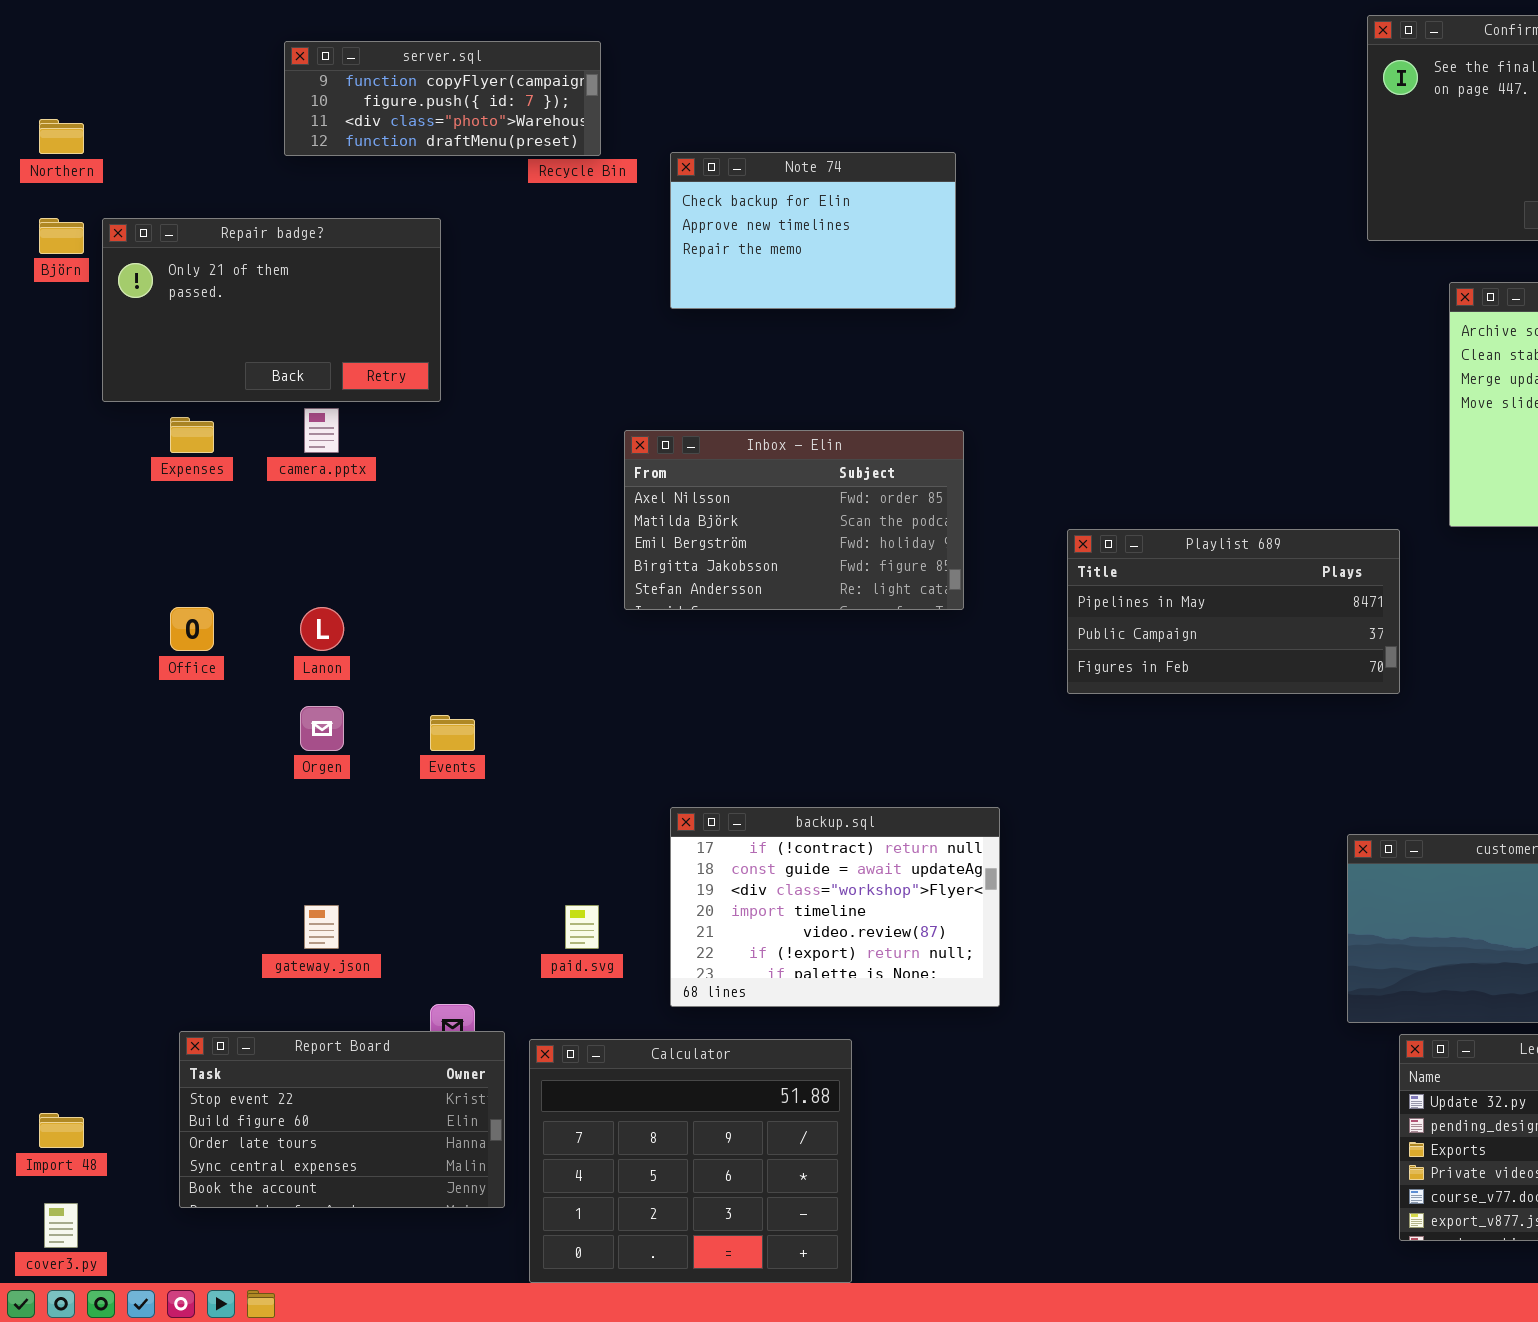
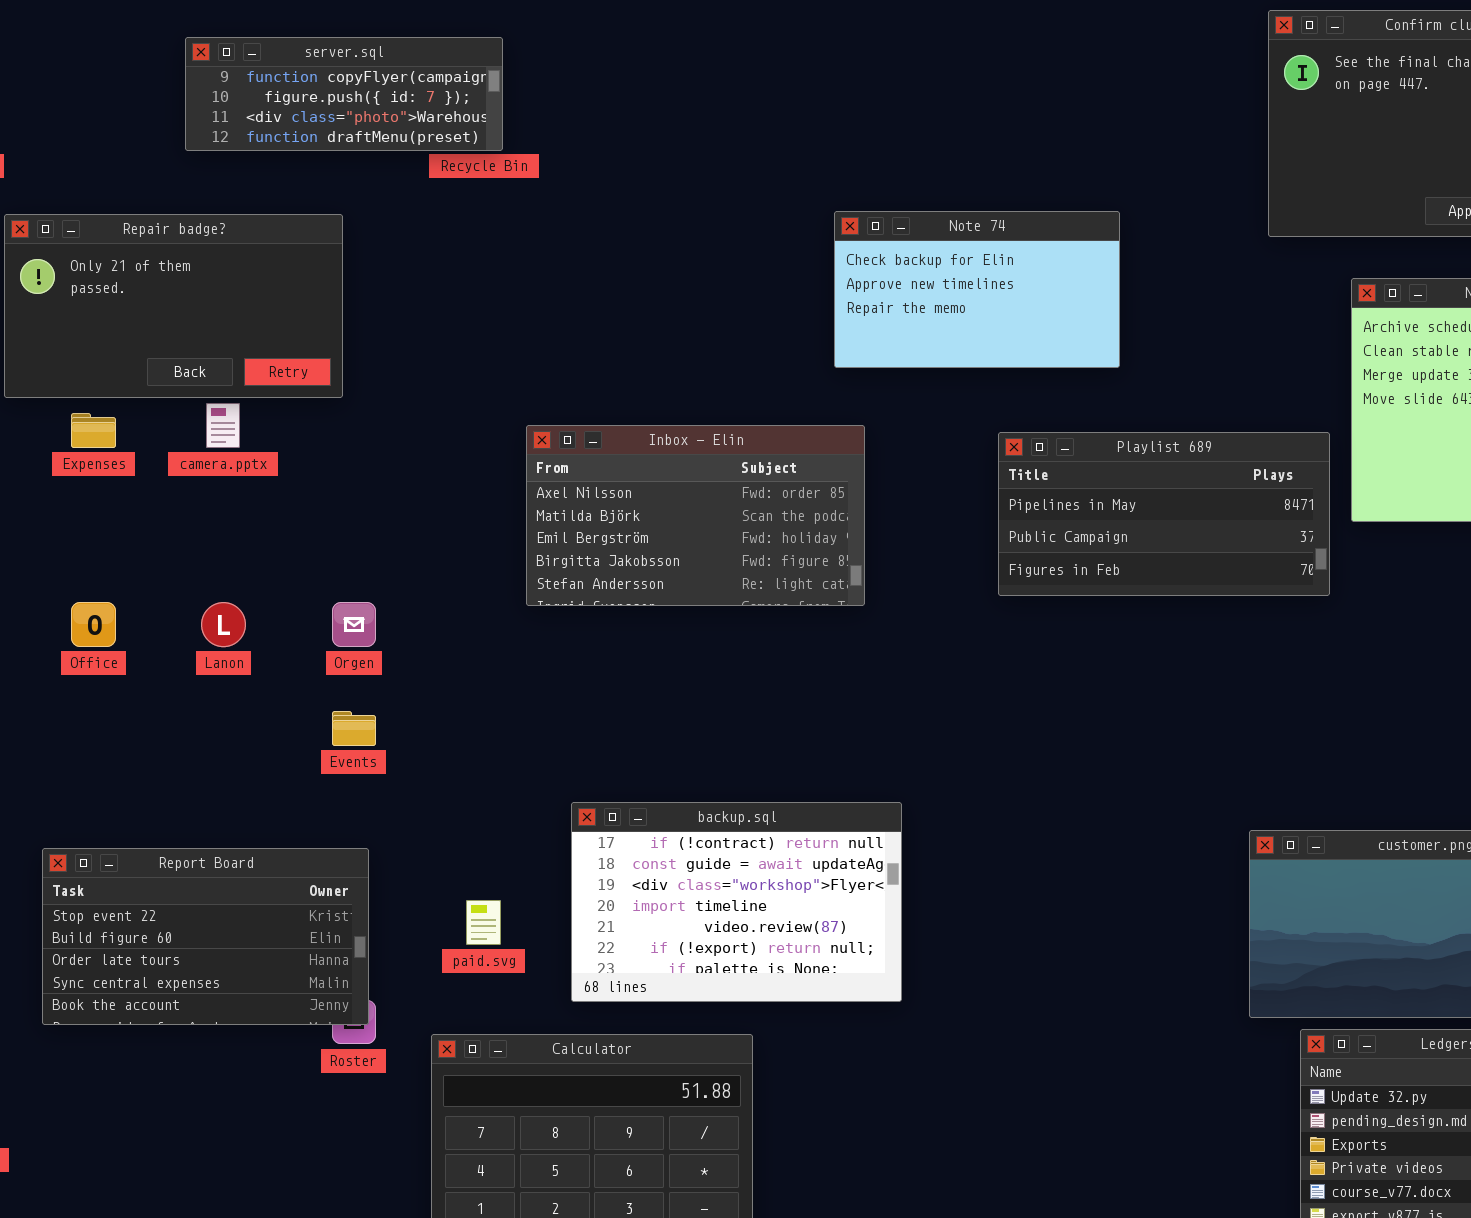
Note 74: [670,152,956,309] -> [834,211,1120,368], moved
Playlist 689: [1067,529,1400,694] -> [998,432,1330,596], moved
Orgen: [300,706,344,751] -> [332,602,376,647], moved
Report Board: [179,1031,505,1208] -> [42,848,369,1025], moved

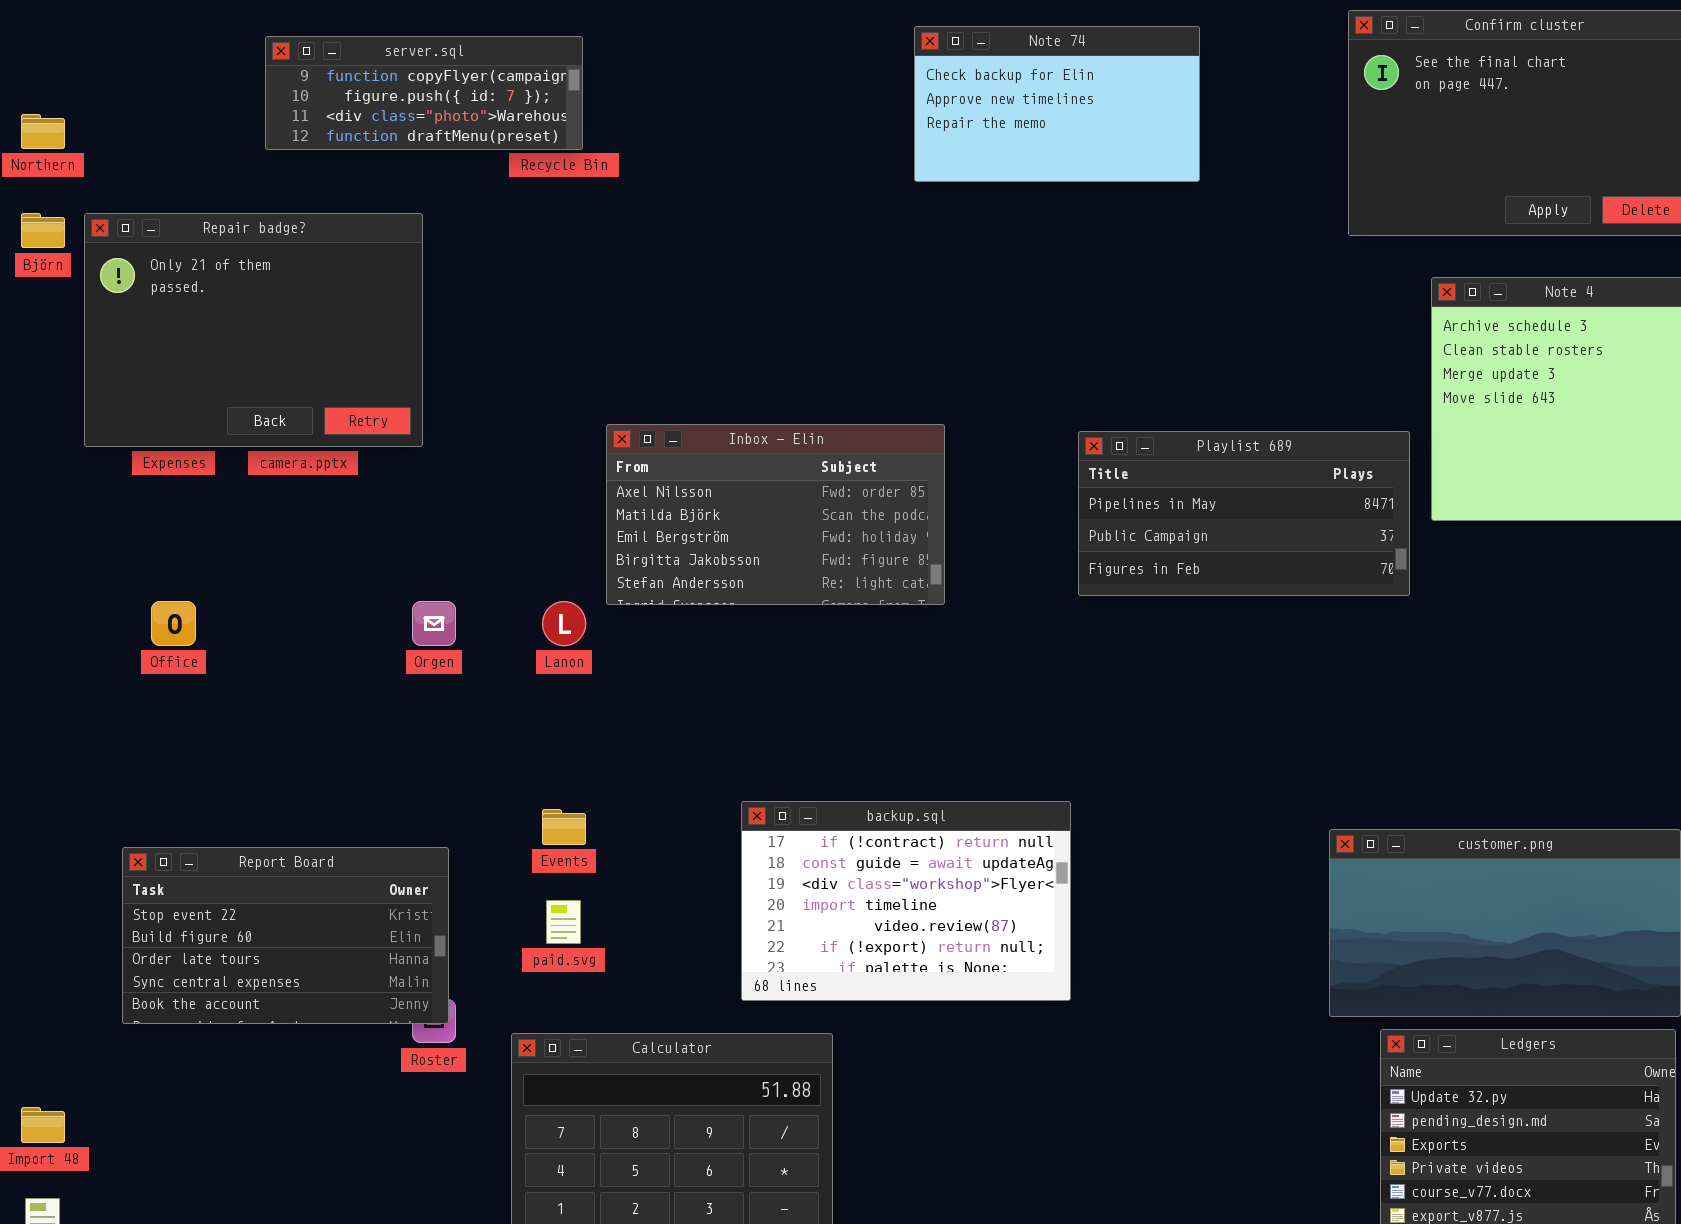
Note 74: [834,211,1120,368] -> [914,26,1200,182], moved
Repair badge?: [4,214,343,398] -> [84,213,423,447], resized
Lanon: [201,602,246,647] -> [542,601,586,646], moved
Events: [332,711,376,746] -> [542,809,586,845], moved
backup.sql: [571,802,902,1002] -> [741,801,1071,1001], moved

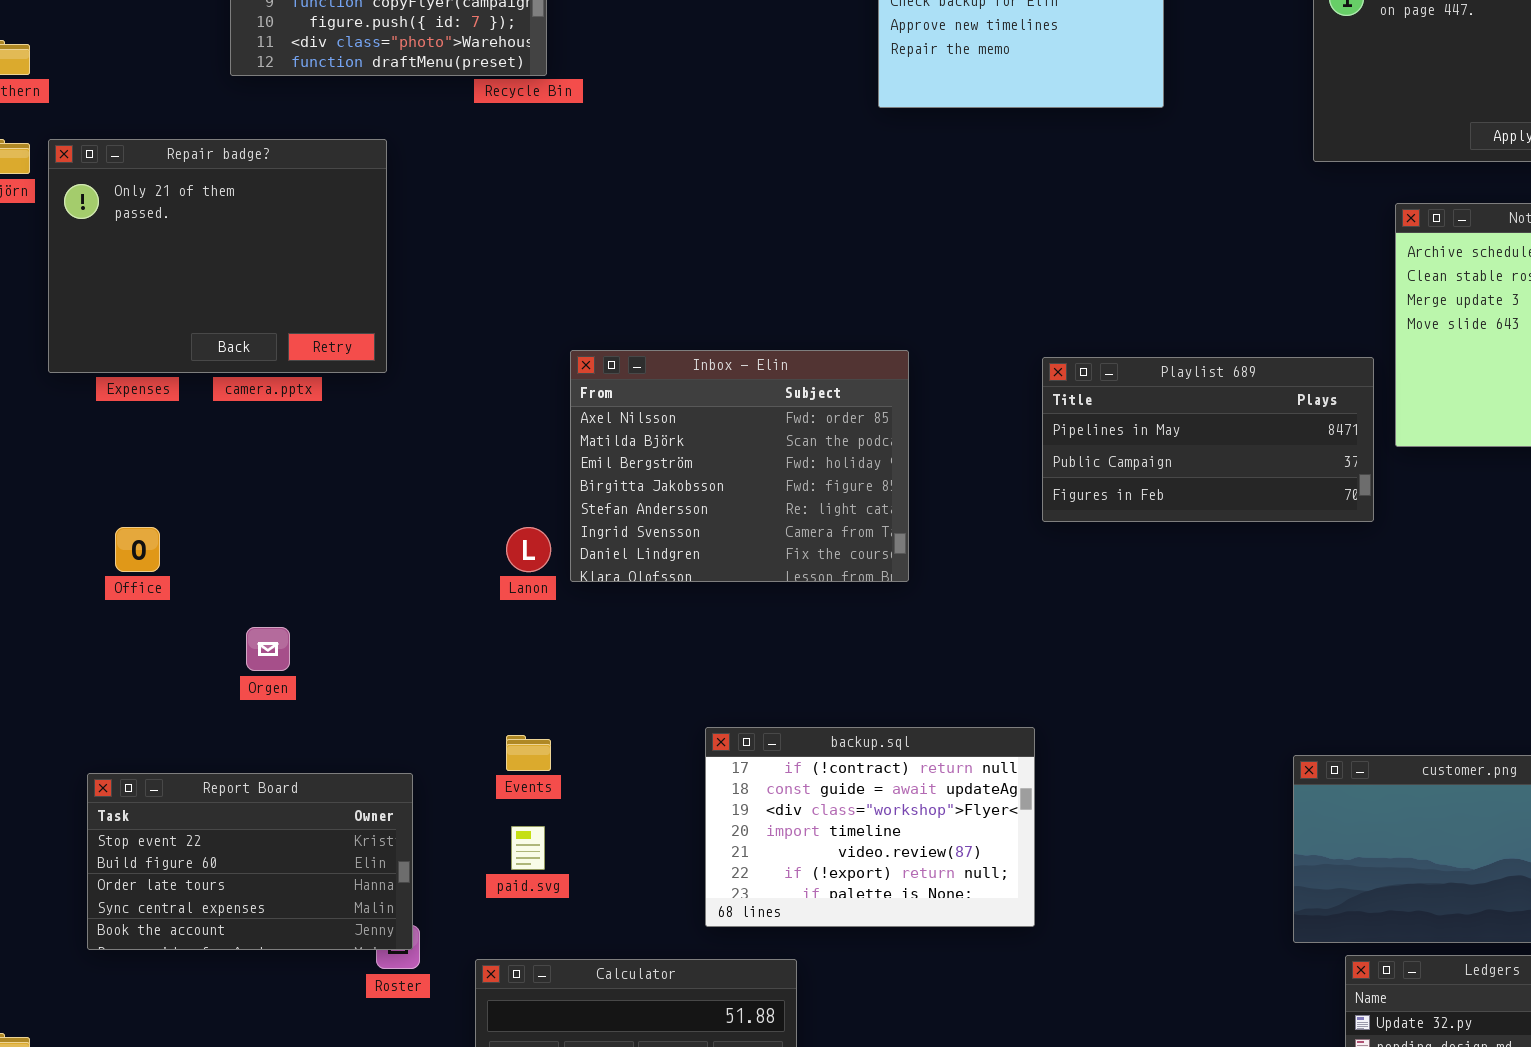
Inbox - Elin: [606,424,945,605] -> [570,350,909,582], resized
Orgen: [412,601,456,646] -> [246,627,290,671], moved

